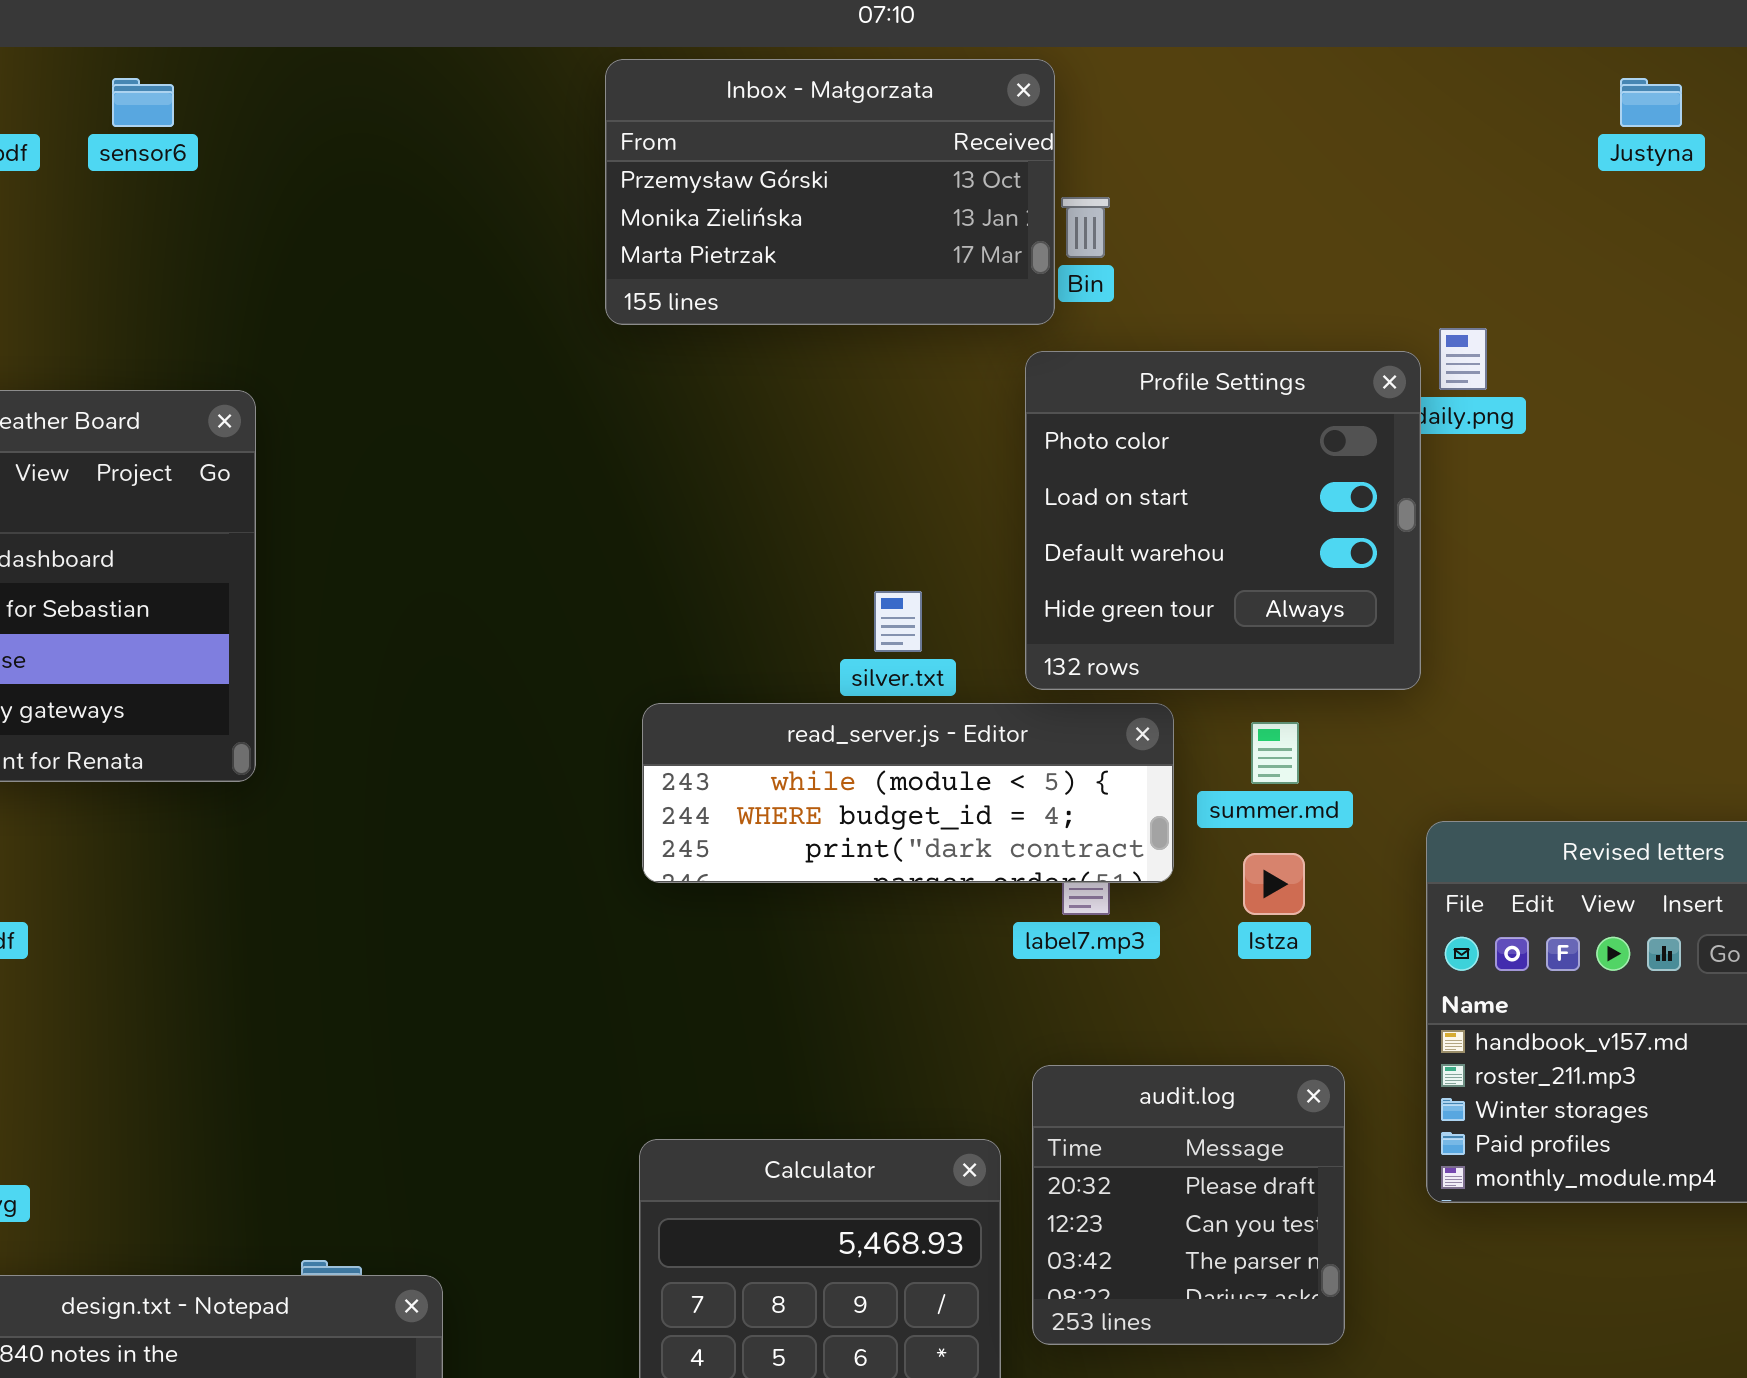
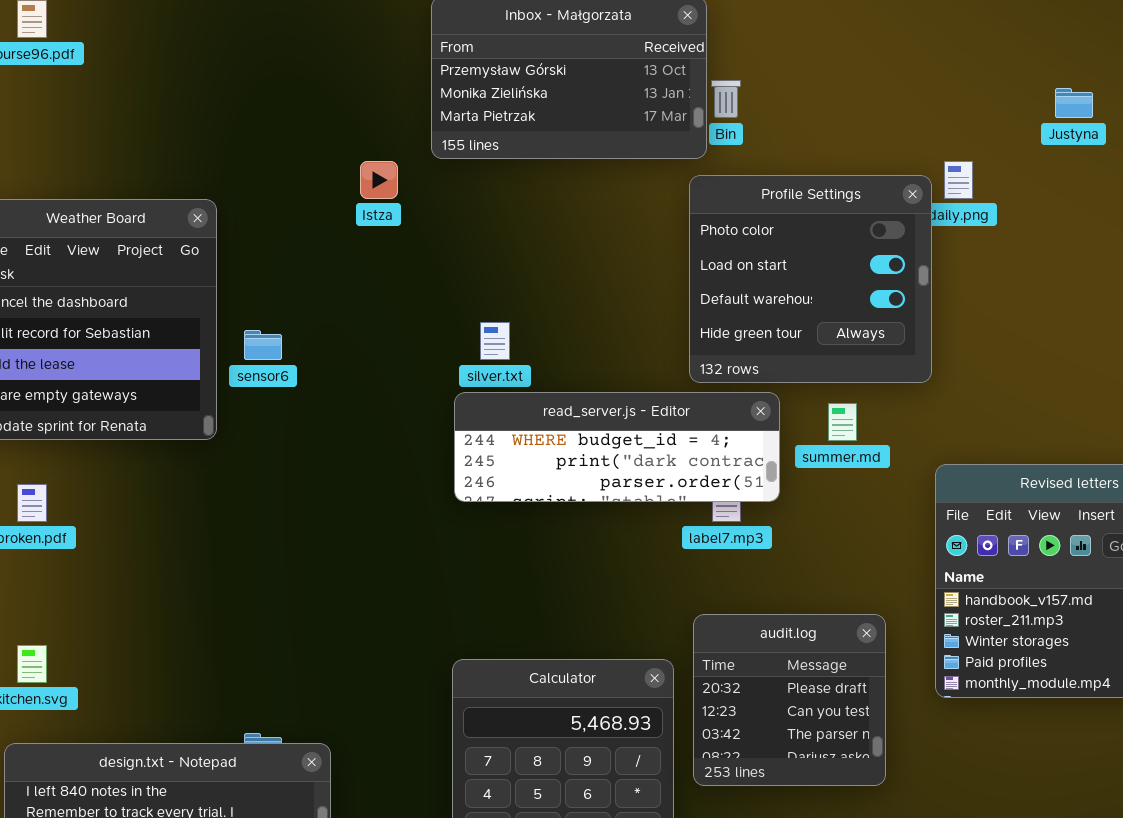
sensor6: [112,78,174,127] -> [244,330,282,360], moved
Justyna: [1620,78,1682,127] -> [1055,88,1093,118], moved
silver.txt: [874,591,922,652] -> [480,322,510,360], moved
read_server.js - Editor: [642,703,1174,883] -> [454,392,780,502], scrolled down 1 row
Istza: [1243,853,1305,915] -> [360,161,398,199], moved

